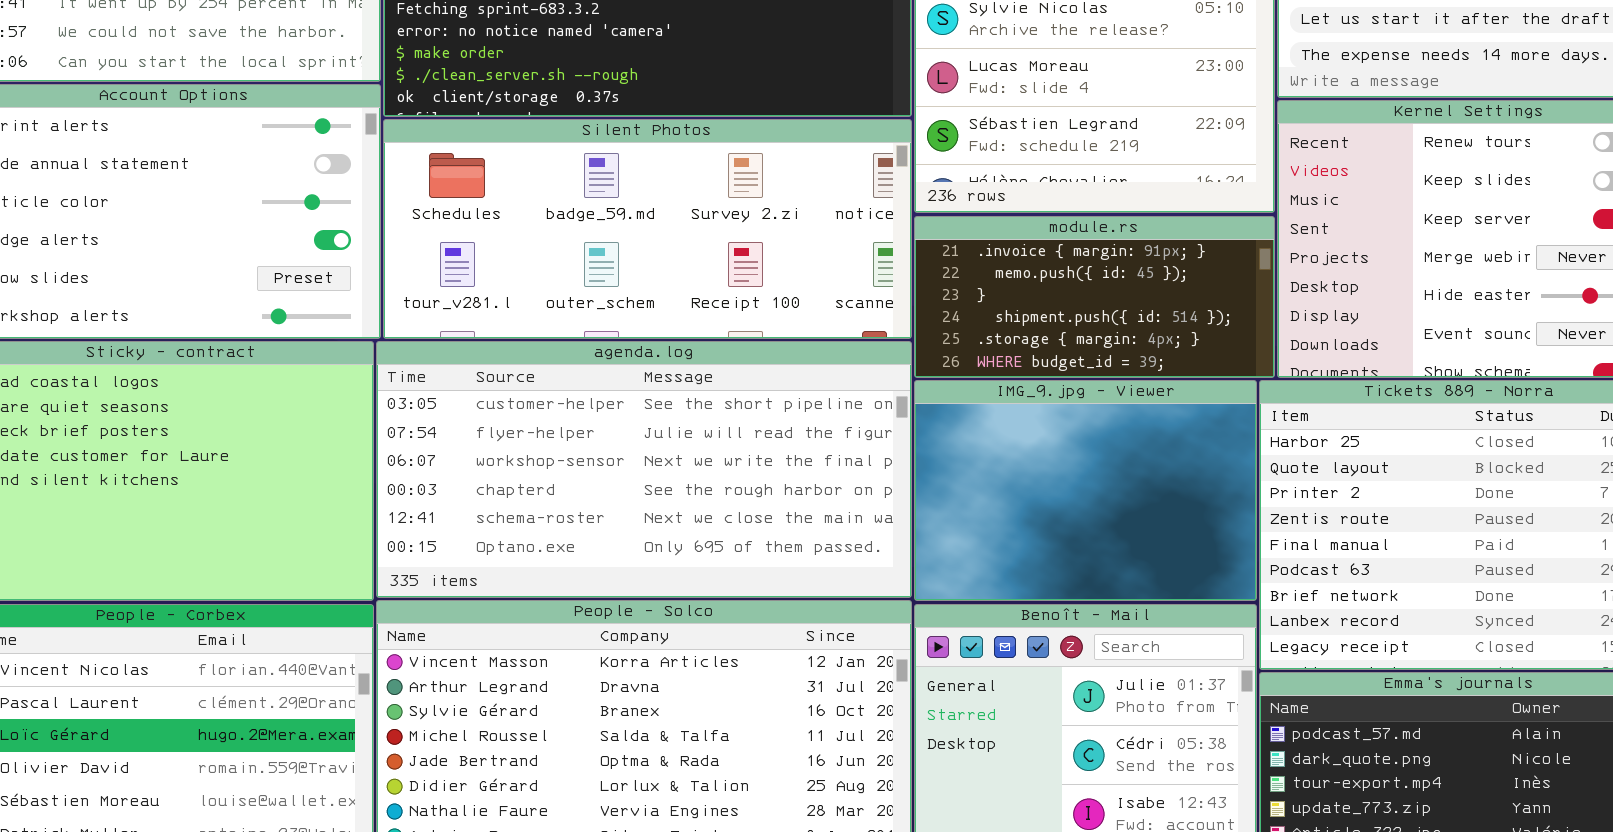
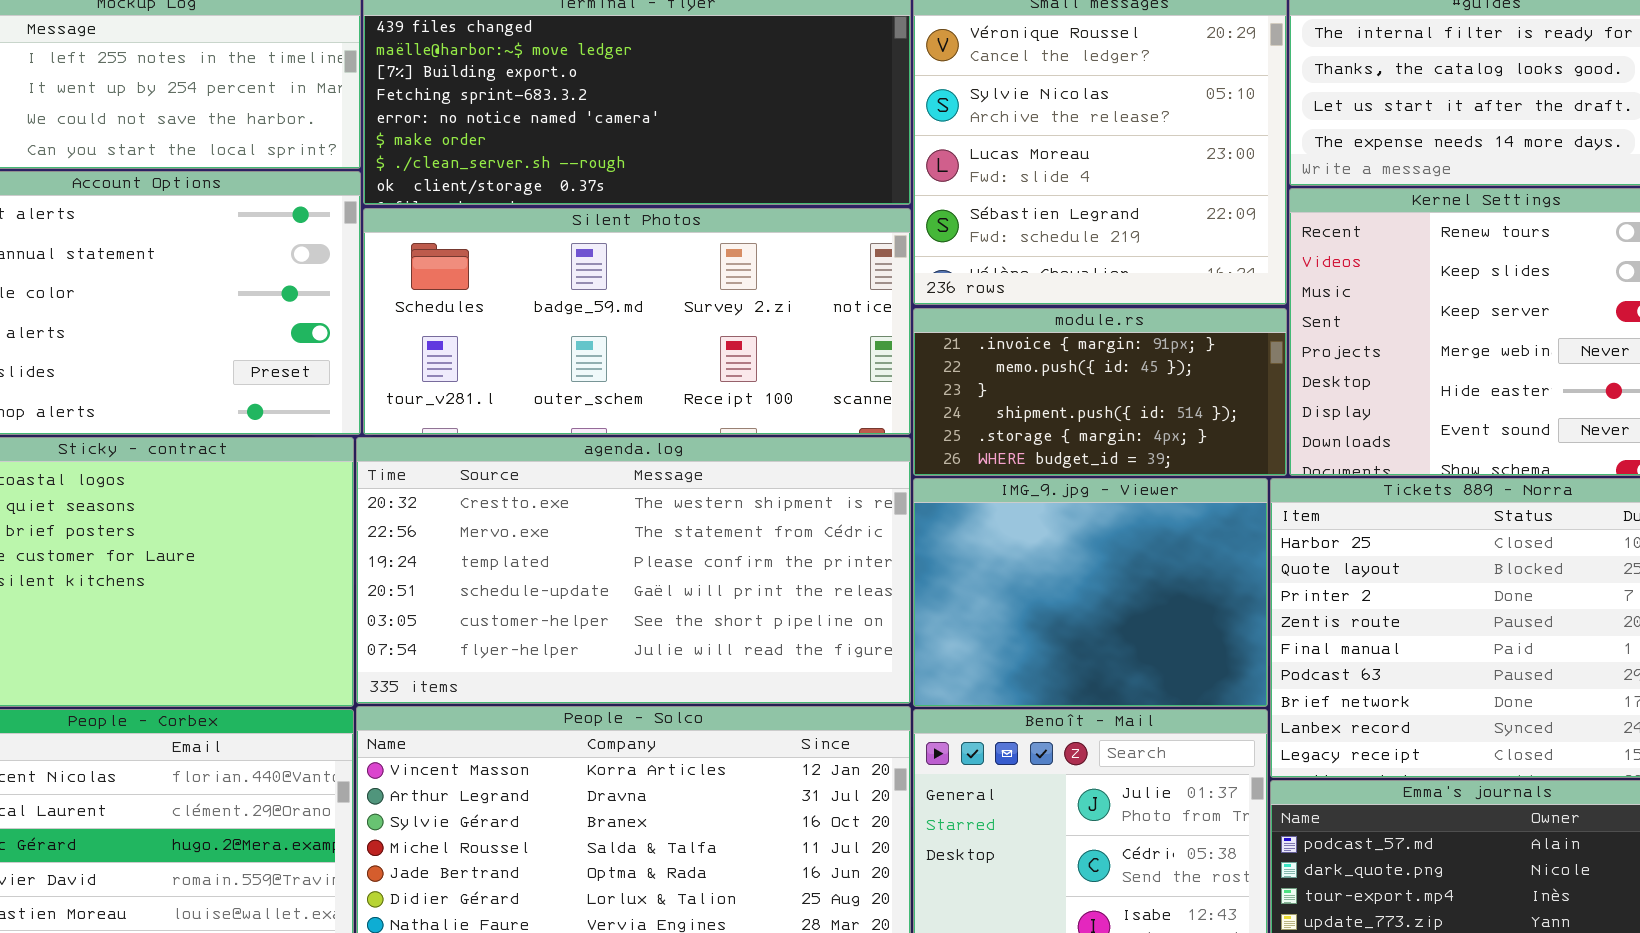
agenda.log: [376,341,912,598] -> [356,437,911,704], scrolled up 4 rows

